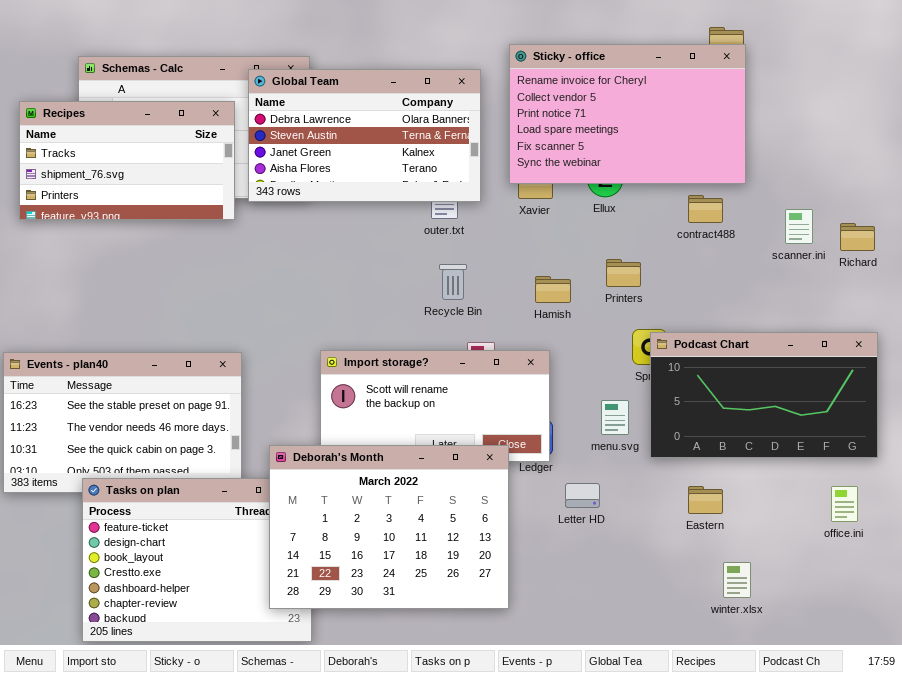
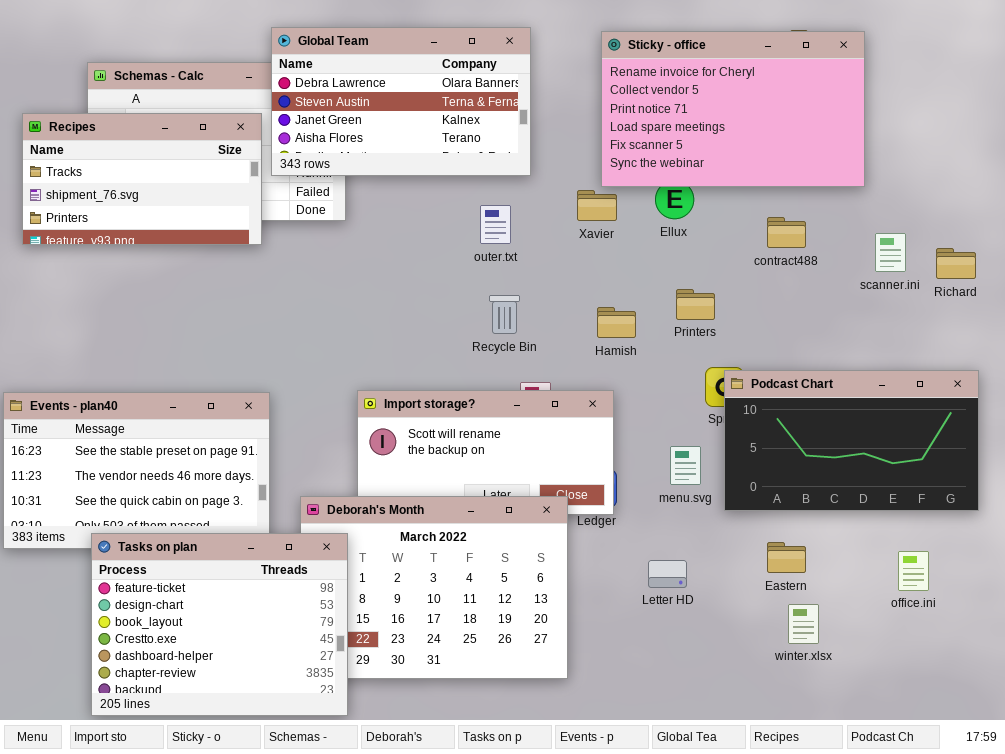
Sticky - office: [509,44,746,184] -> [601,31,865,187], moved
Global Team: [248,69,481,202] -> [271,27,531,176], moved
Tasks on plan: [82,478,312,642] -> [91,533,348,716], raised
Letter HD: [565,483,600,508] -> [648,560,687,588], moved
office.ini: [831,486,858,522] -> [898,551,929,591], moved
winter.xlsx: [723,562,751,598] -> [788,604,819,644], moved

